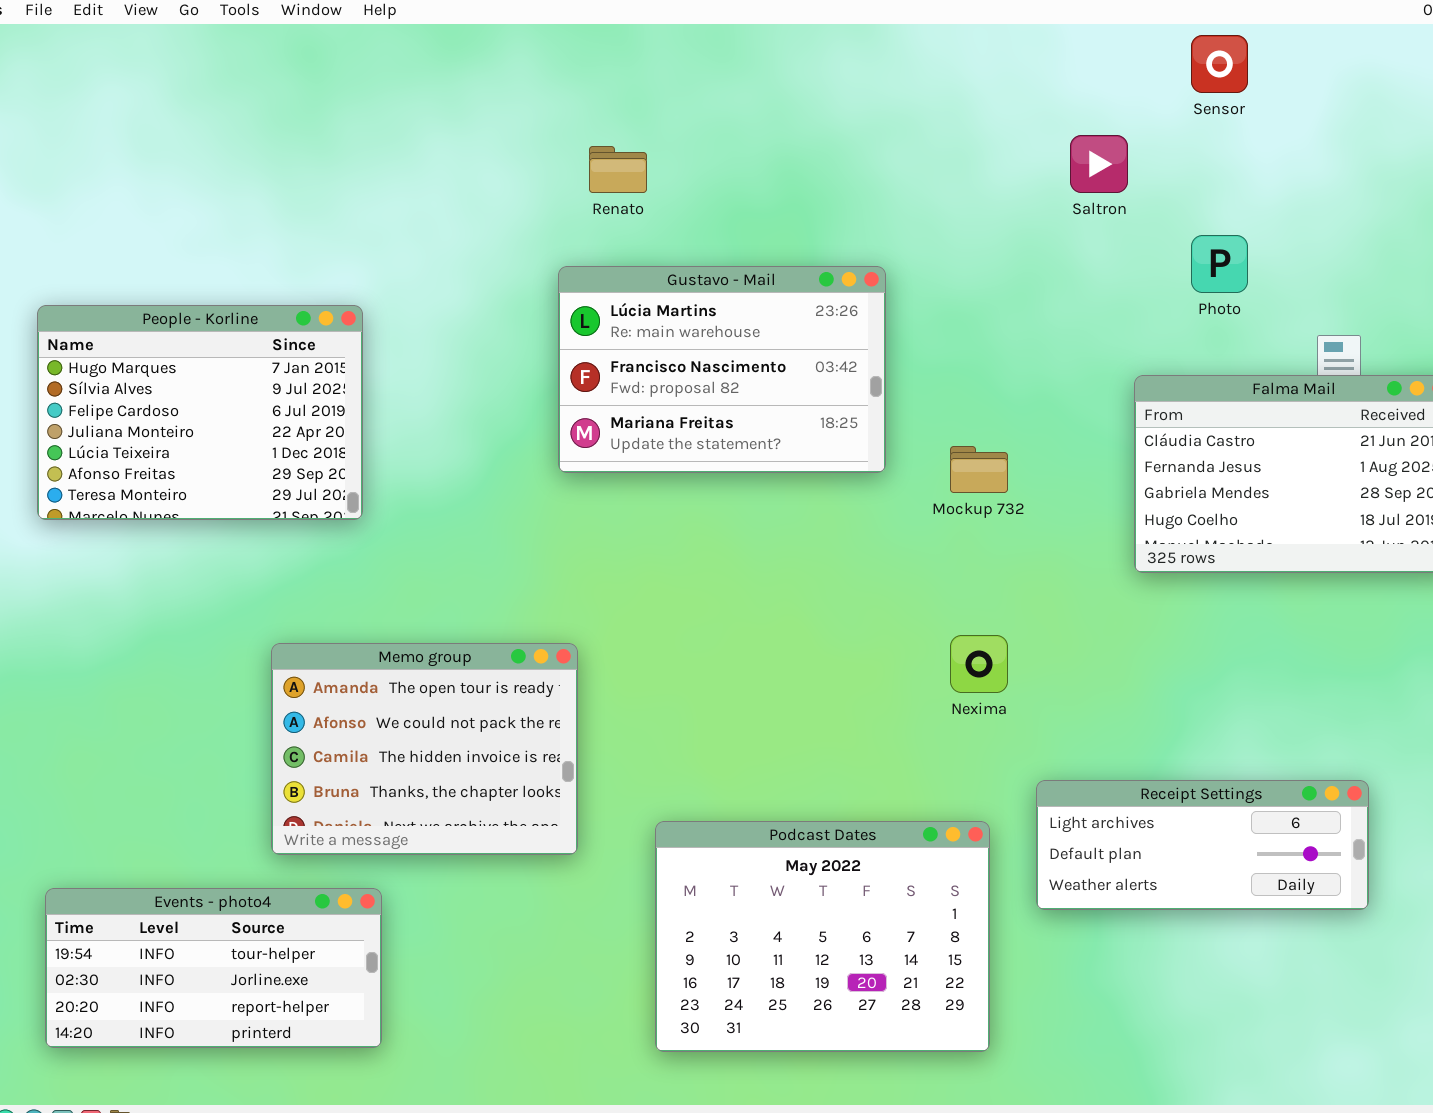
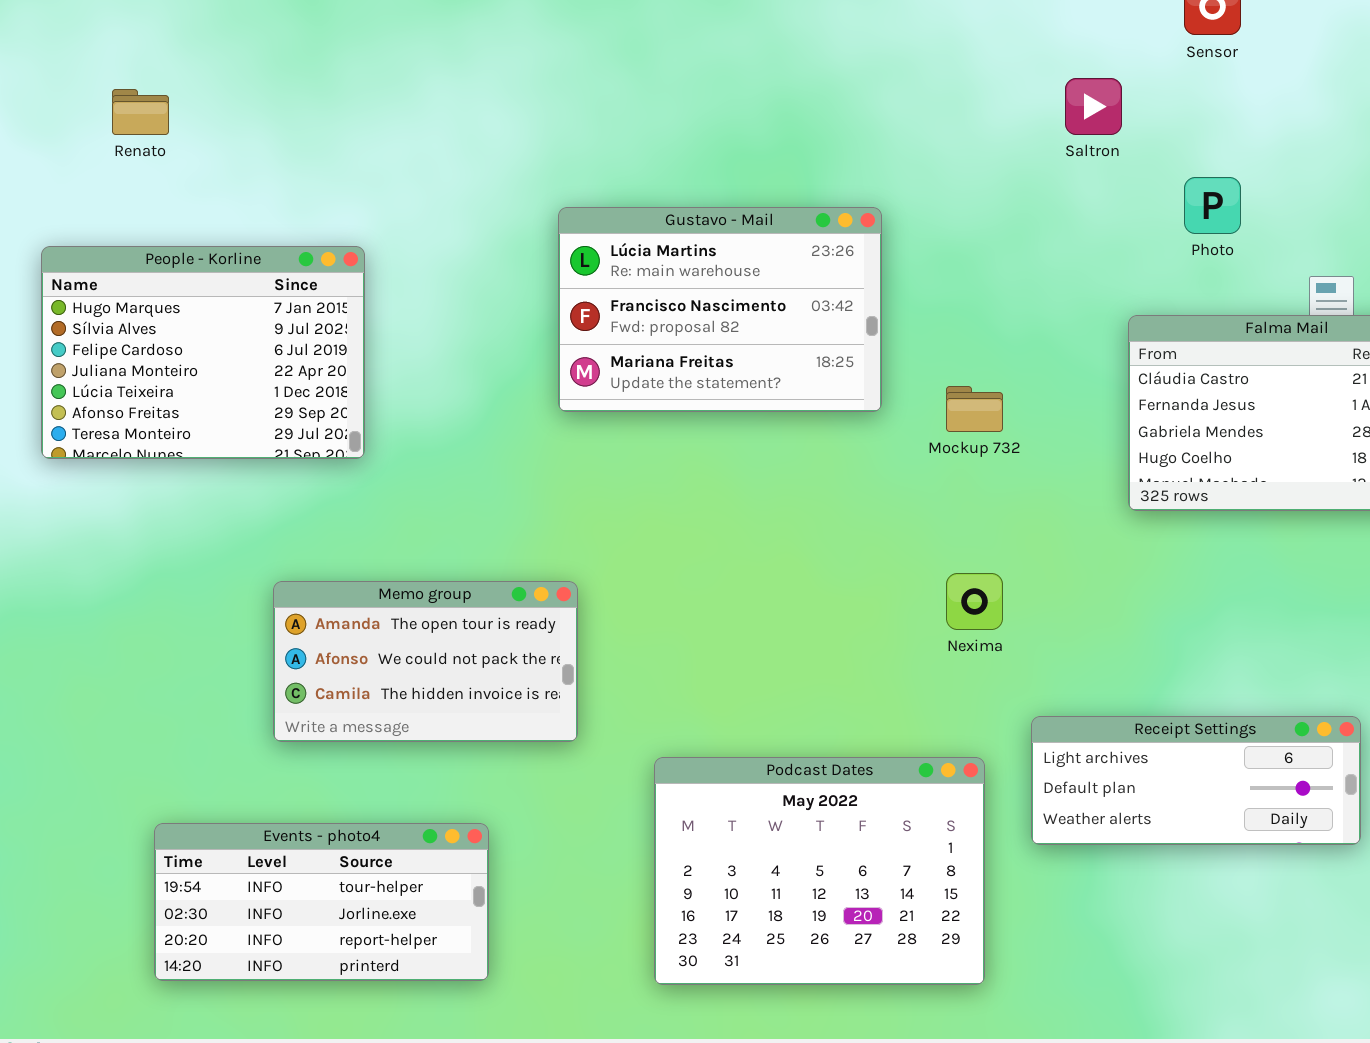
Renato: [589,146,647,193] -> [112,89,169,135], moved
Memo group: [271,643,578,855] -> [273,581,578,742], resized
Events - photo4: [45,888,382,1048] -> [154,823,489,981], moved

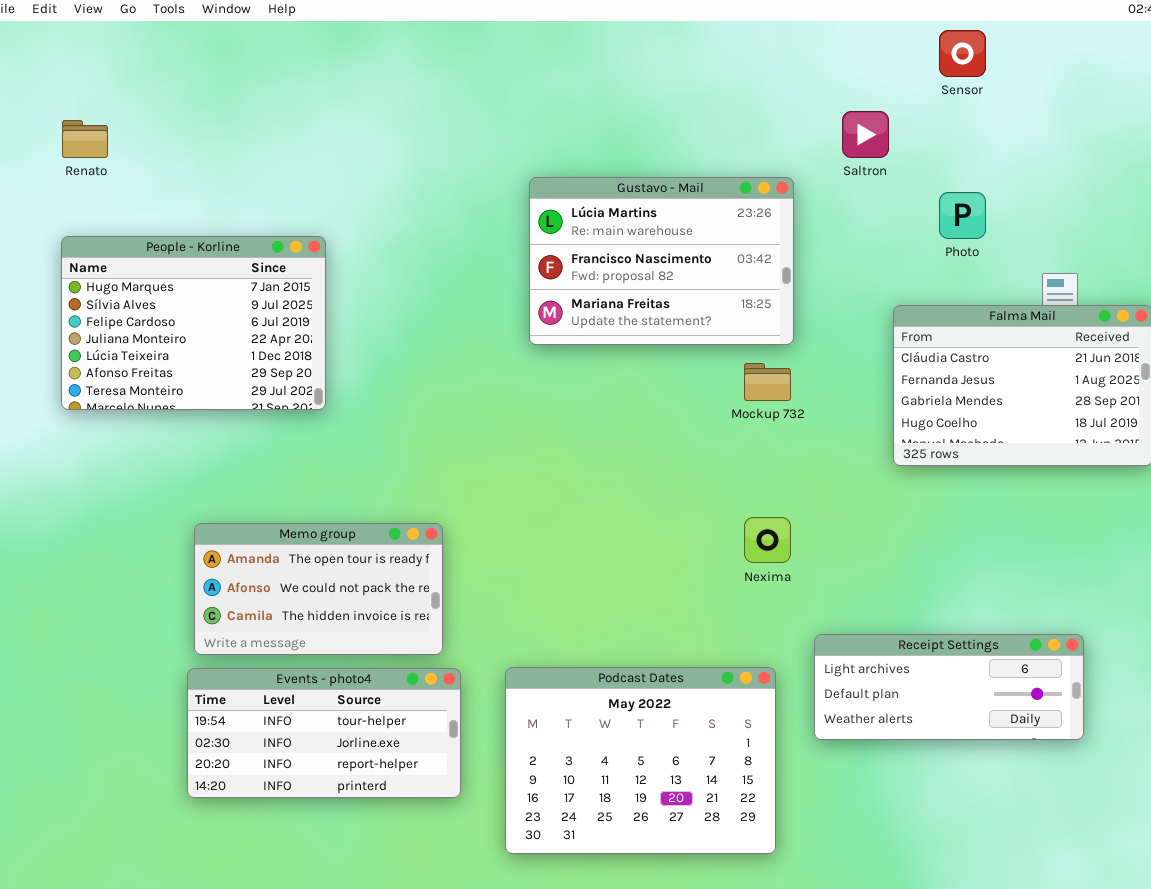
Gustavo - Mail: [558,207,882,412] -> [529,177,794,345], moved
People - Korline: [41,246,365,459] -> [61,236,326,410], moved
Events - photo4: [154,823,489,981] -> [187,668,461,798], moved

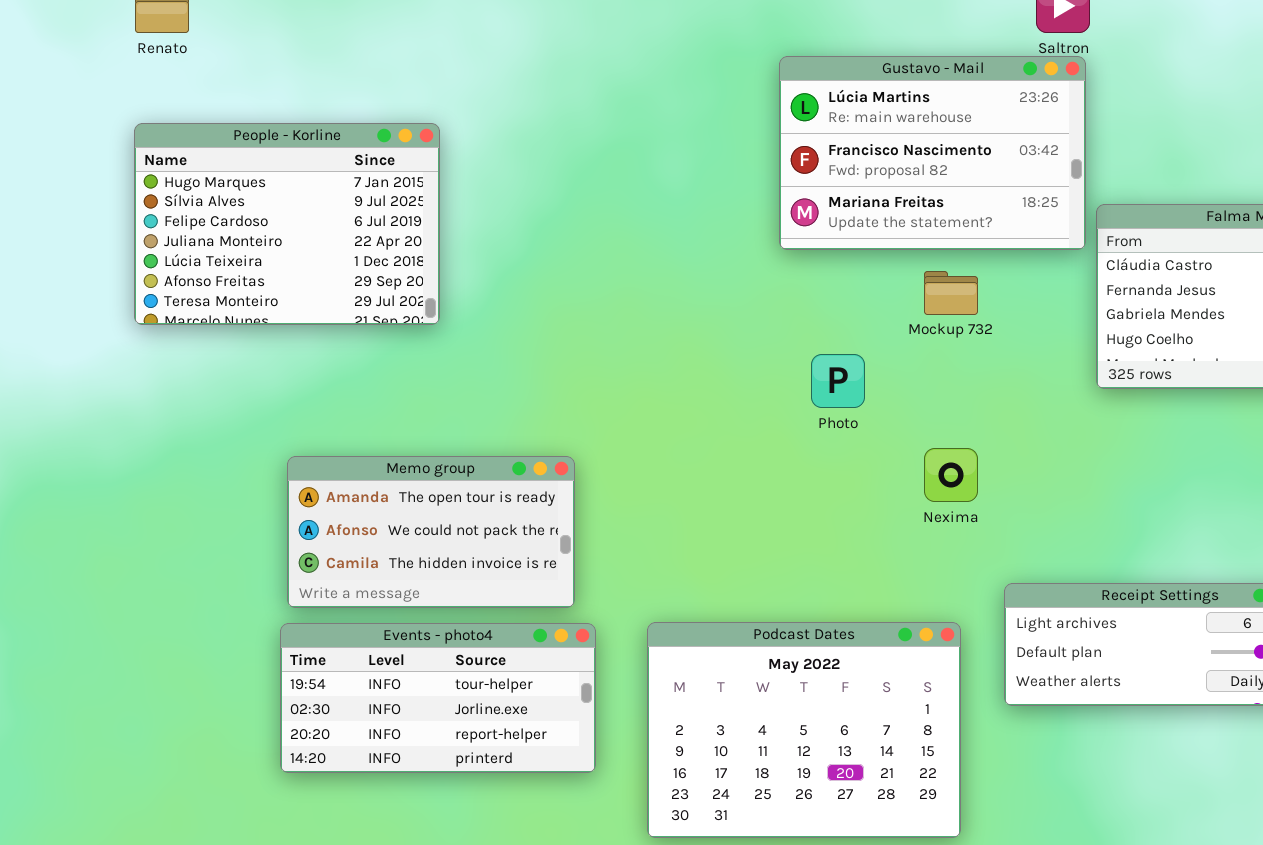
Gustavo - Mail: [529,177,794,345] -> [779,56,1086,250], moved
Photo: [939,192,986,239] -> [811,354,865,408], moved

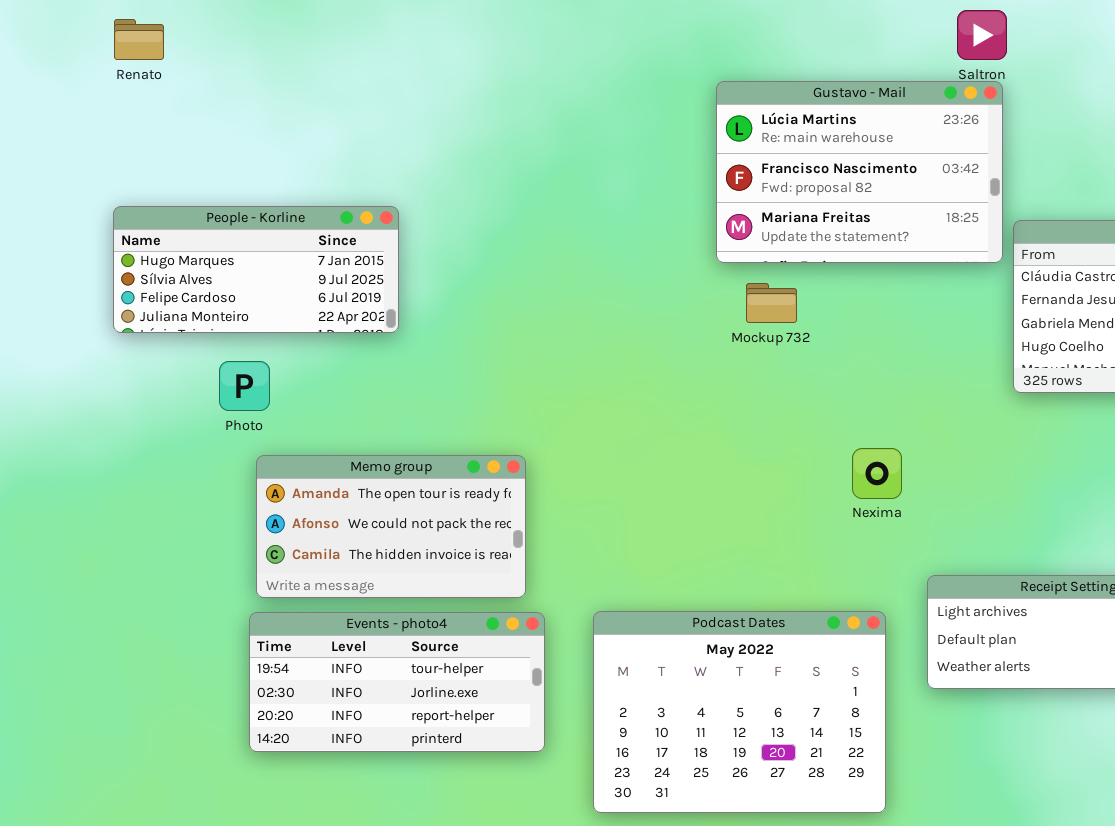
People - Korline: [134,123,440,325] -> [113,206,399,333], resized
Mockup 732: [924,271,978,315] -> [746,283,797,323], moved
Photo: [811,354,865,408] -> [219,361,270,411], moved

